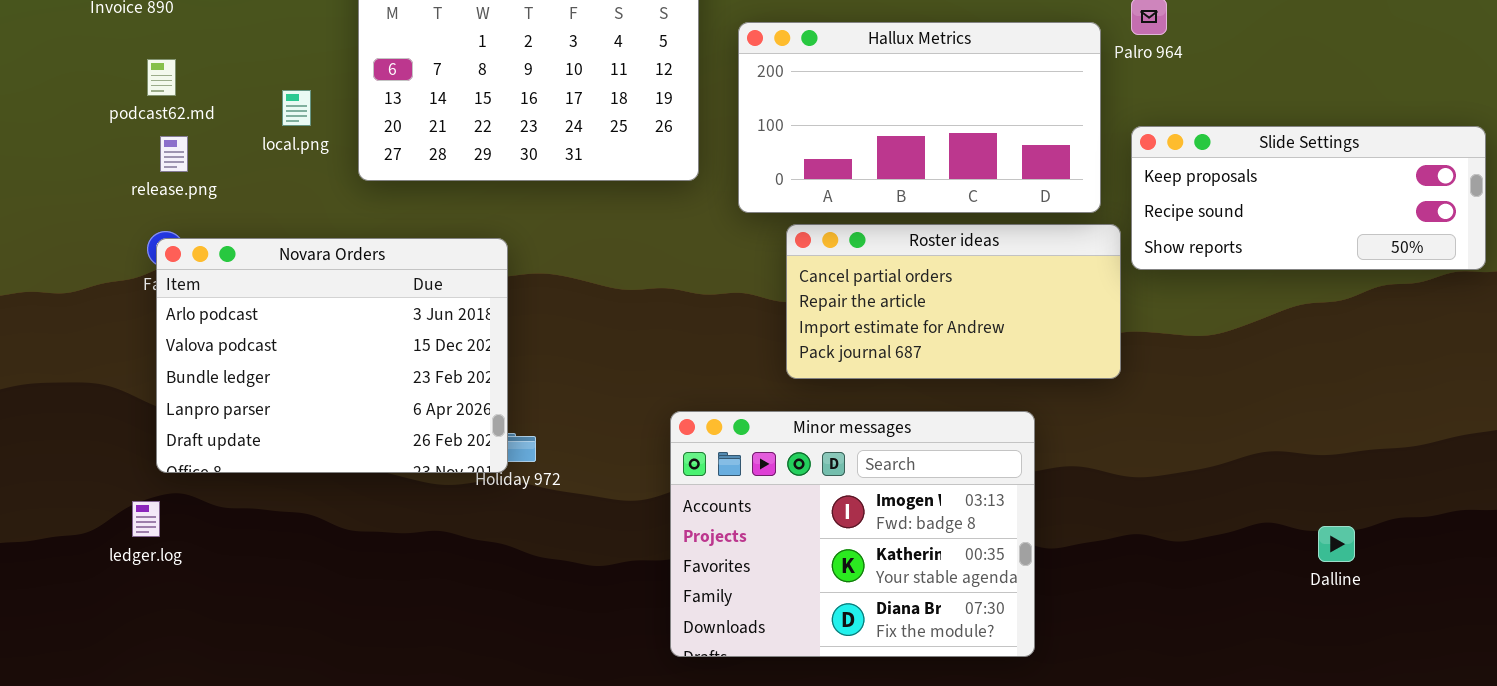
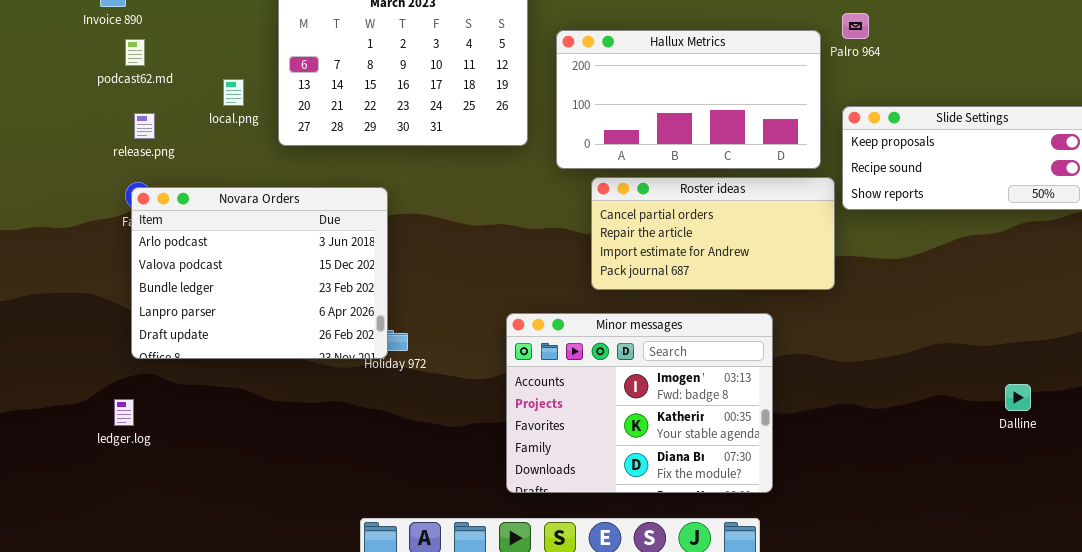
podcast62.md: [147,59,176,96] -> [125,39,145,66], moved
ledger.log: [132,501,160,537] -> [114,399,134,426], moved
Dalline: [1318,526,1355,562] -> [1005,384,1031,411], moved

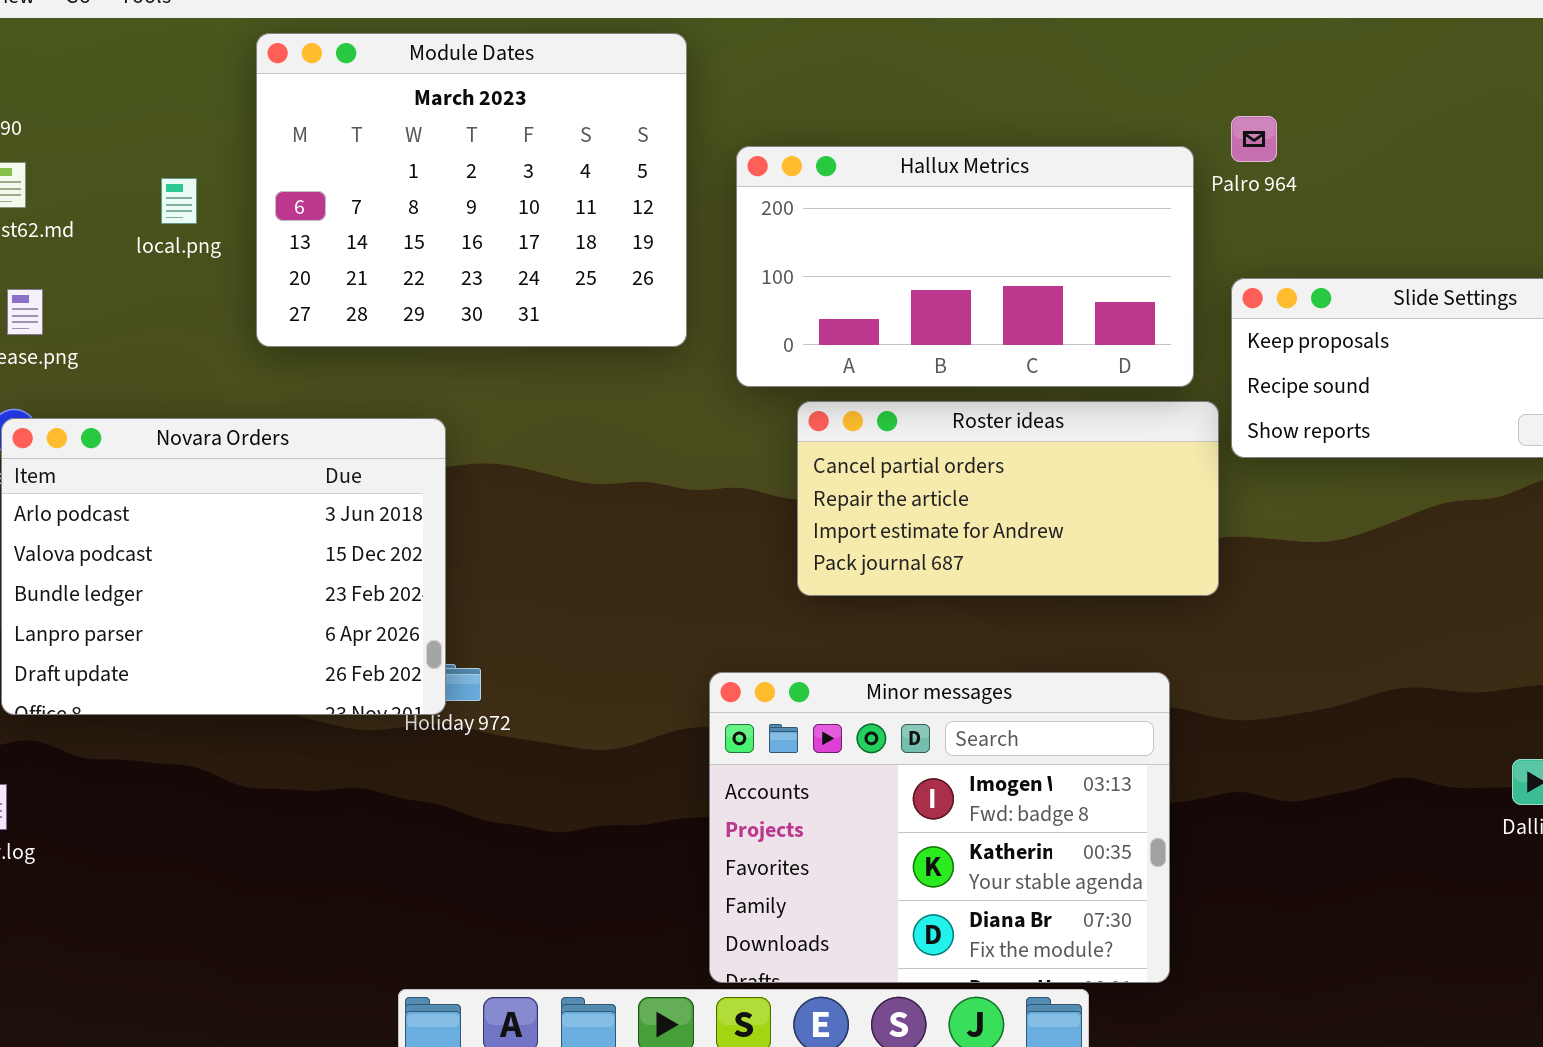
local.png: [223,79,244,106] -> [161,178,197,224], moved
Minor messages: [506,313,773,493] -> [709,672,1170,983], moved

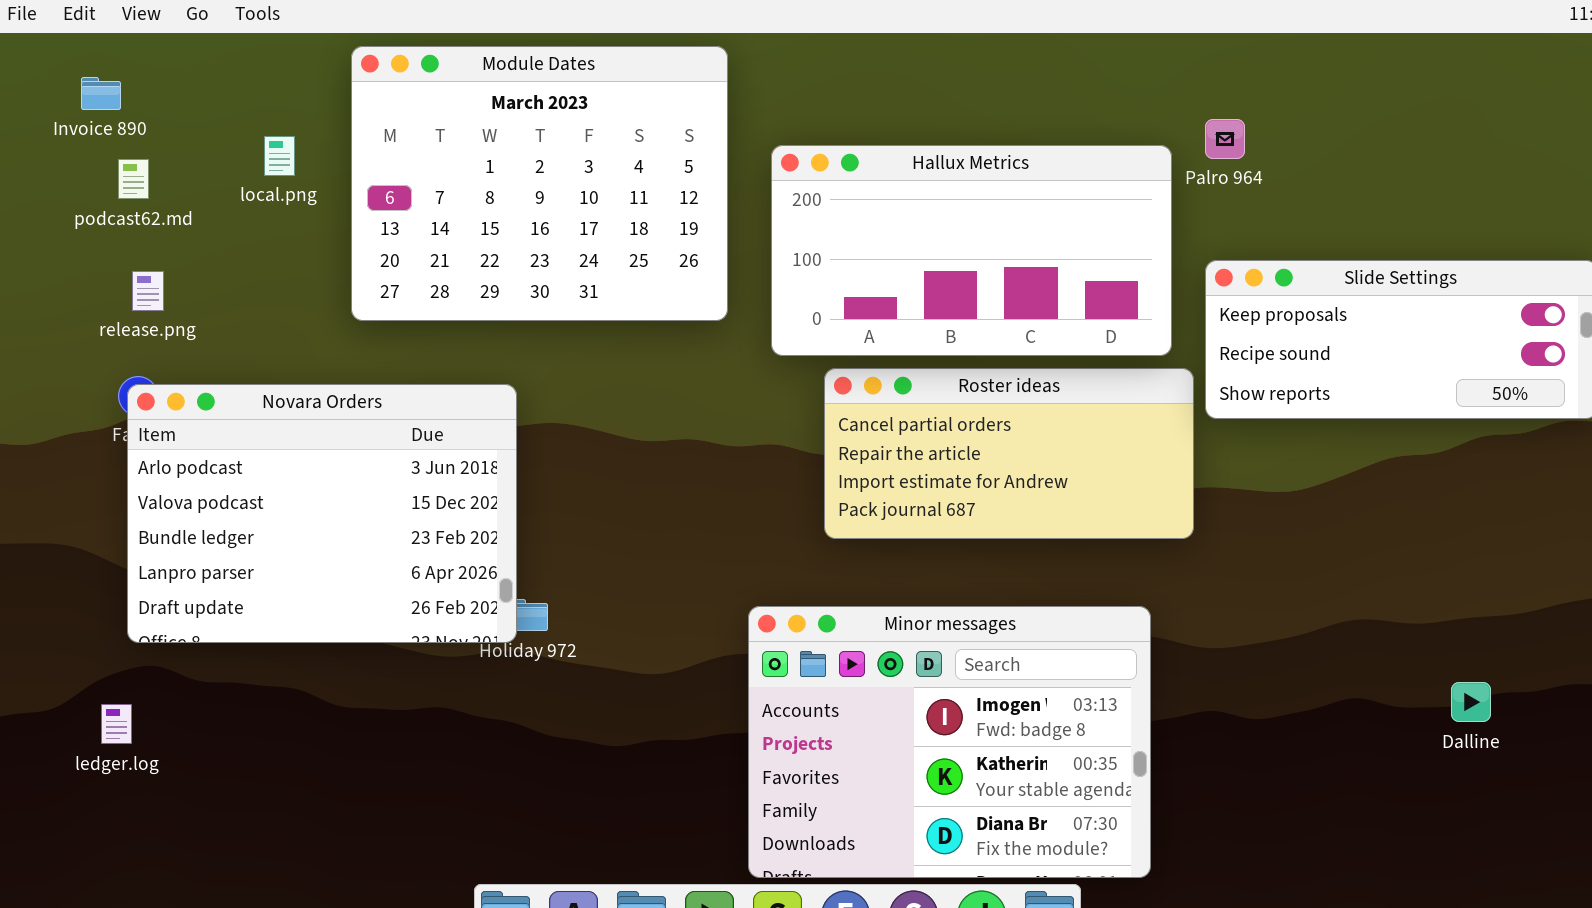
local.png: [161,178,197,224] -> [264,136,295,176], moved

